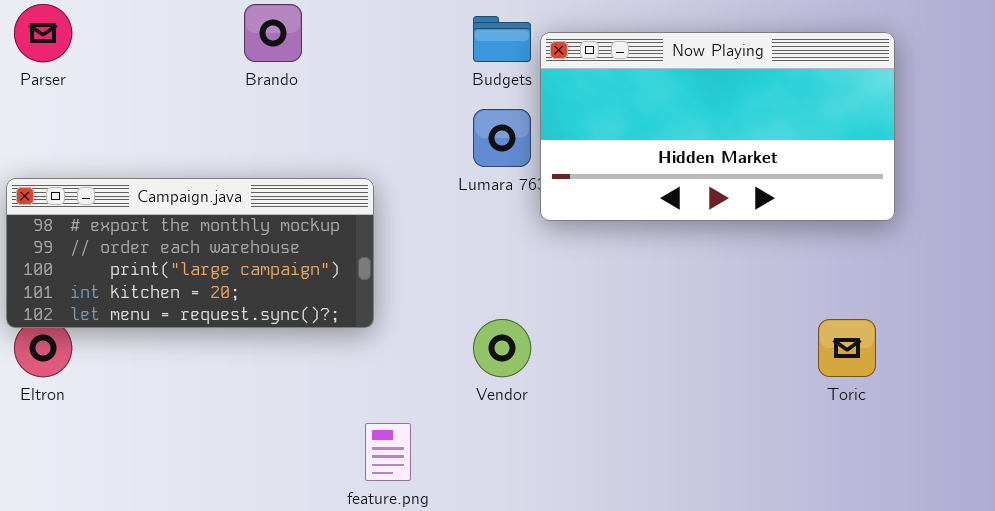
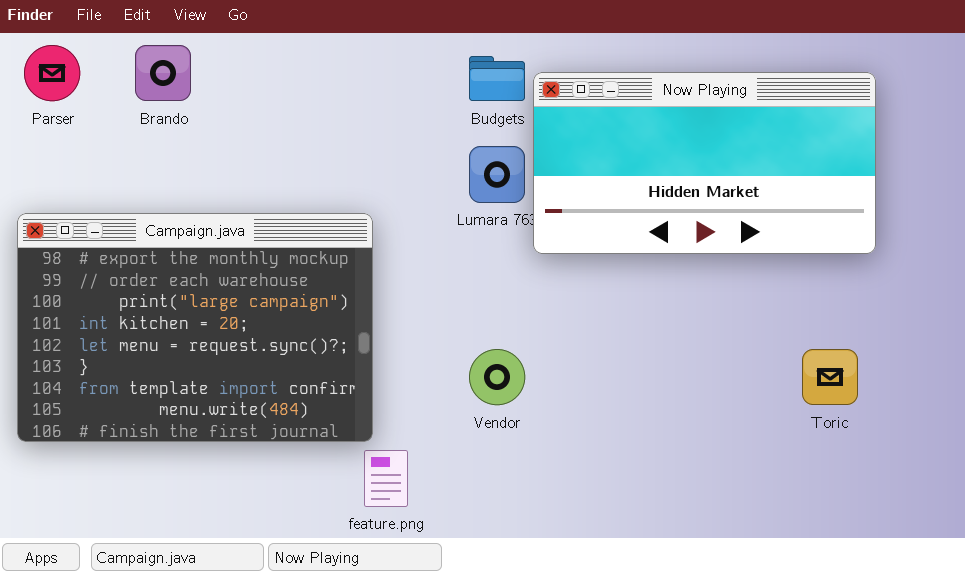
Brando: [244,4,302,62] -> [135,45,191,101], moved
Campaign.java: [6,178,374,328] -> [17,213,373,442], resized

